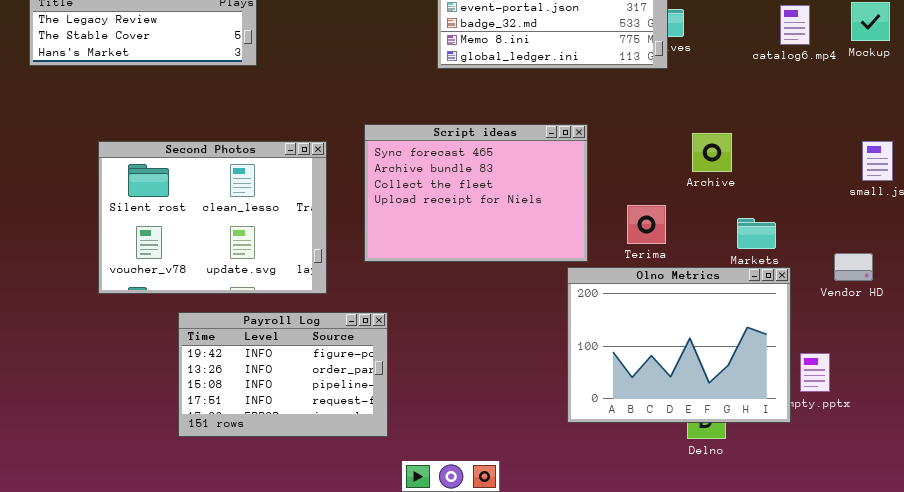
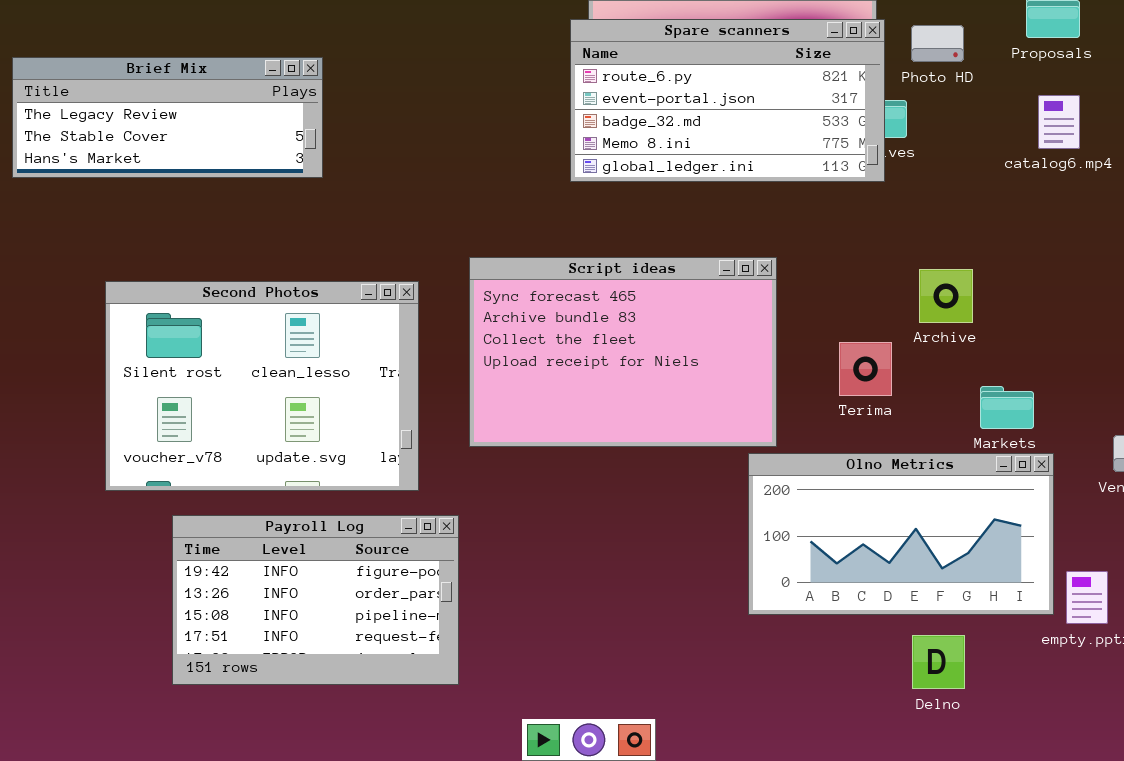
Terima: [627,205,666,244] -> [839,342,892,396], moved
Olno Metrics: [567,267,791,423] -> [748,453,1054,615], resized
Payroll Log: [178,312,388,437] -> [172,515,459,685], moved

